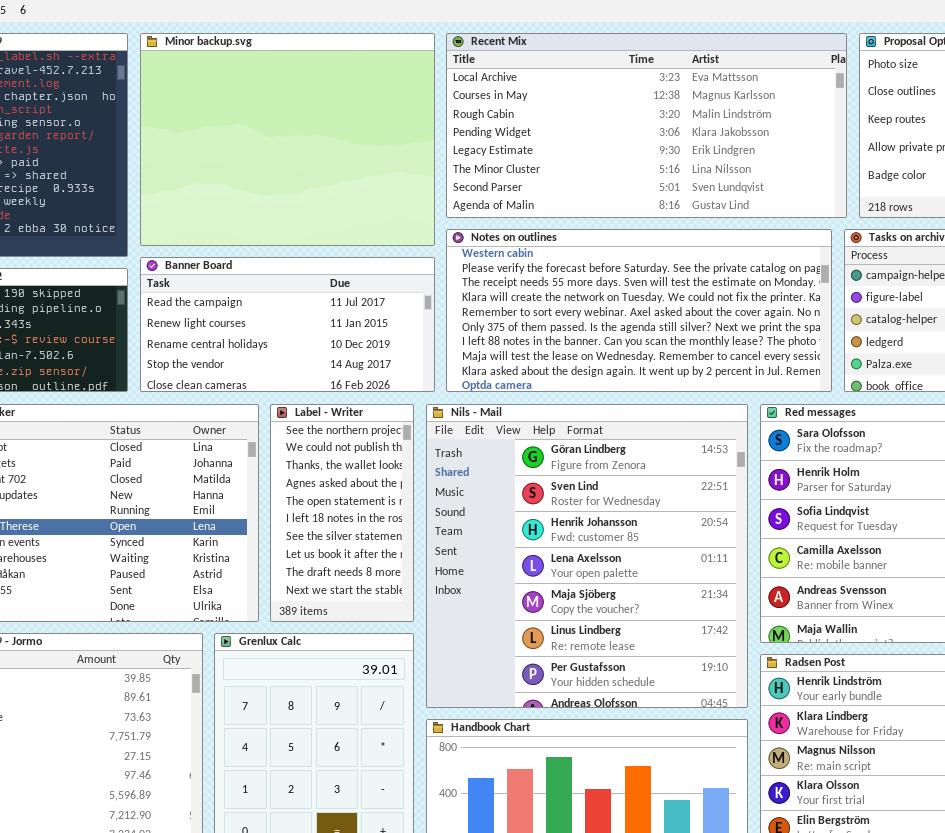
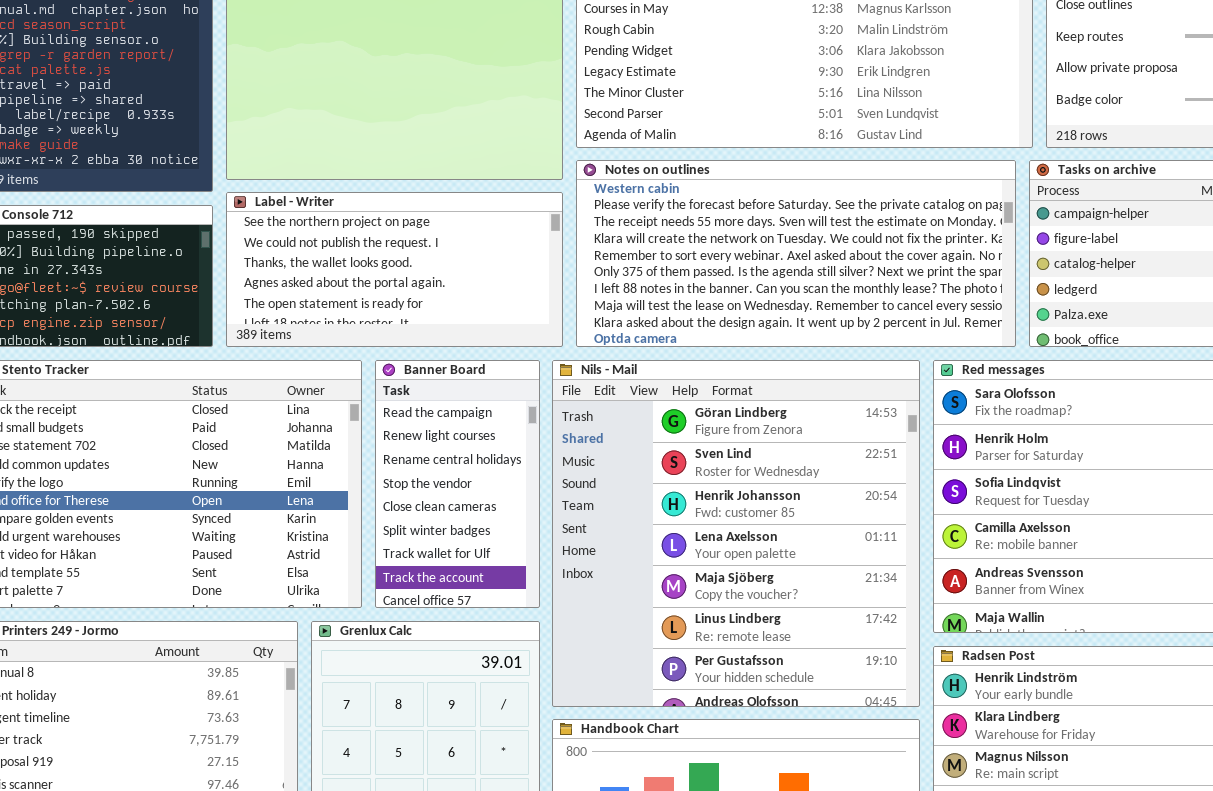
Banner Board: [140,257,435,392] -> [375,360,540,608], moved, resized
Label - Writer: [270,404,414,622] -> [226,192,563,347], moved, resized

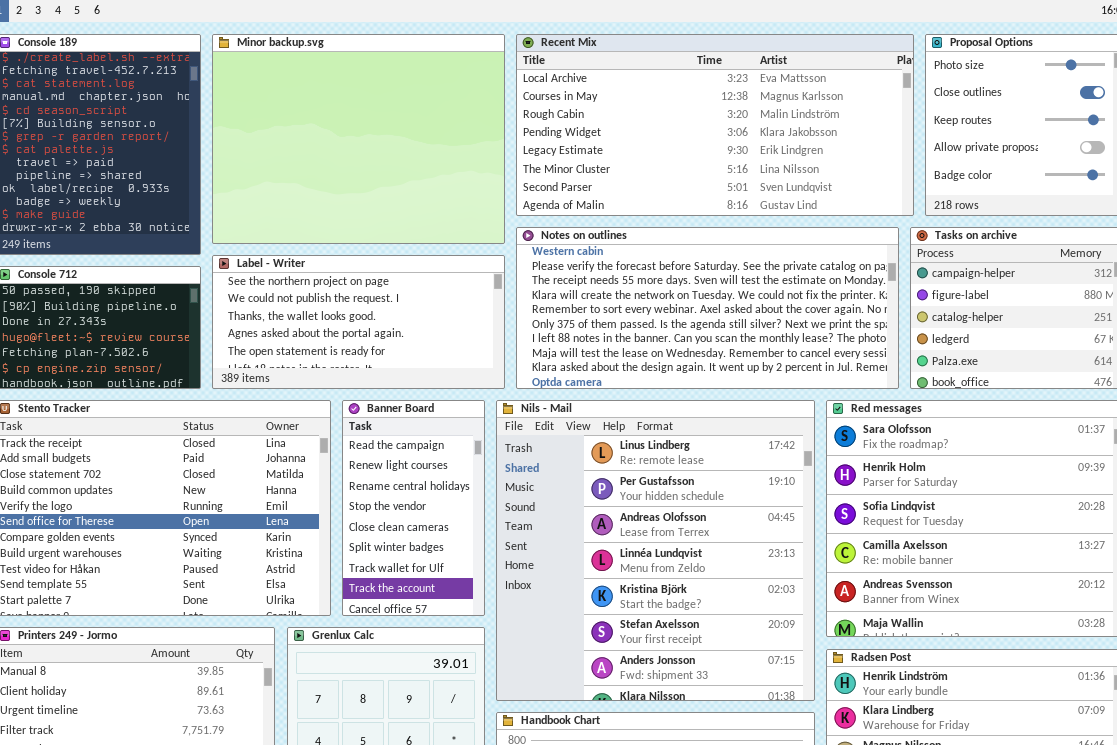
Nils - Mail: [552,360,920,707] -> [496,400,815,701], scrolled down 5 rows

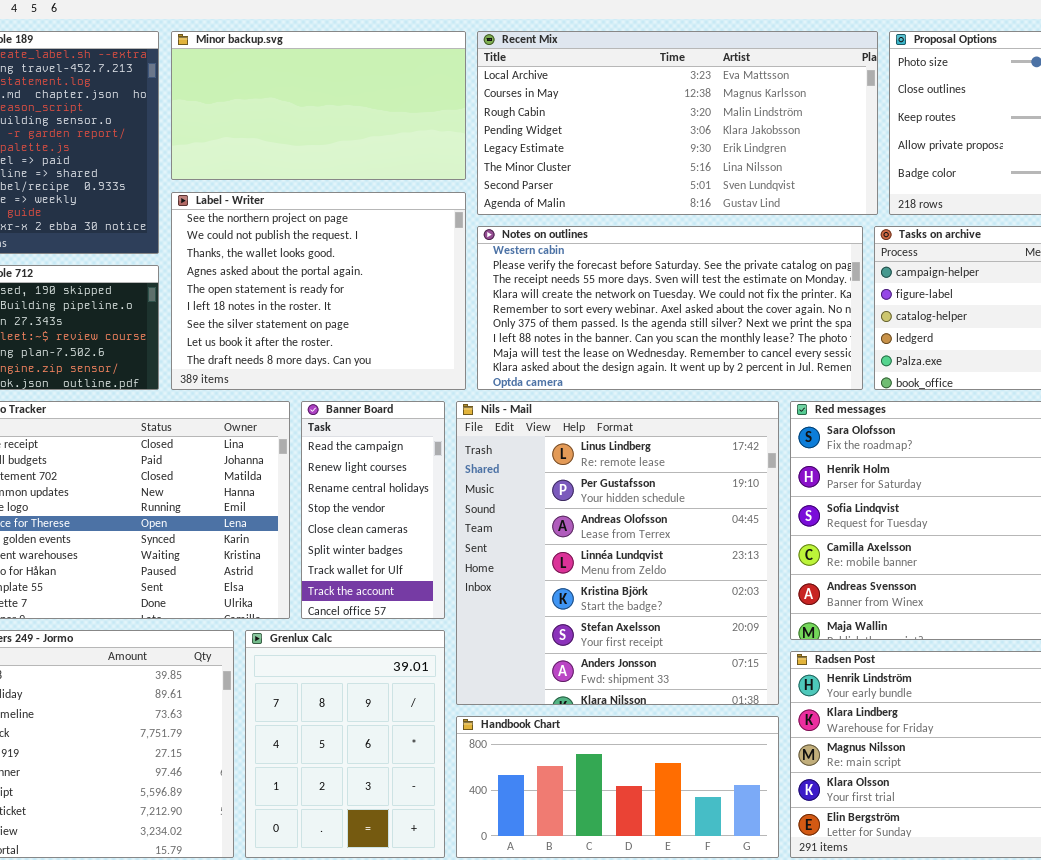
Minor backup.svg: [212,34,505,244] -> [171,31,466,180], resized
Label - Writer: [212,255,505,389] -> [171,192,466,390], resized

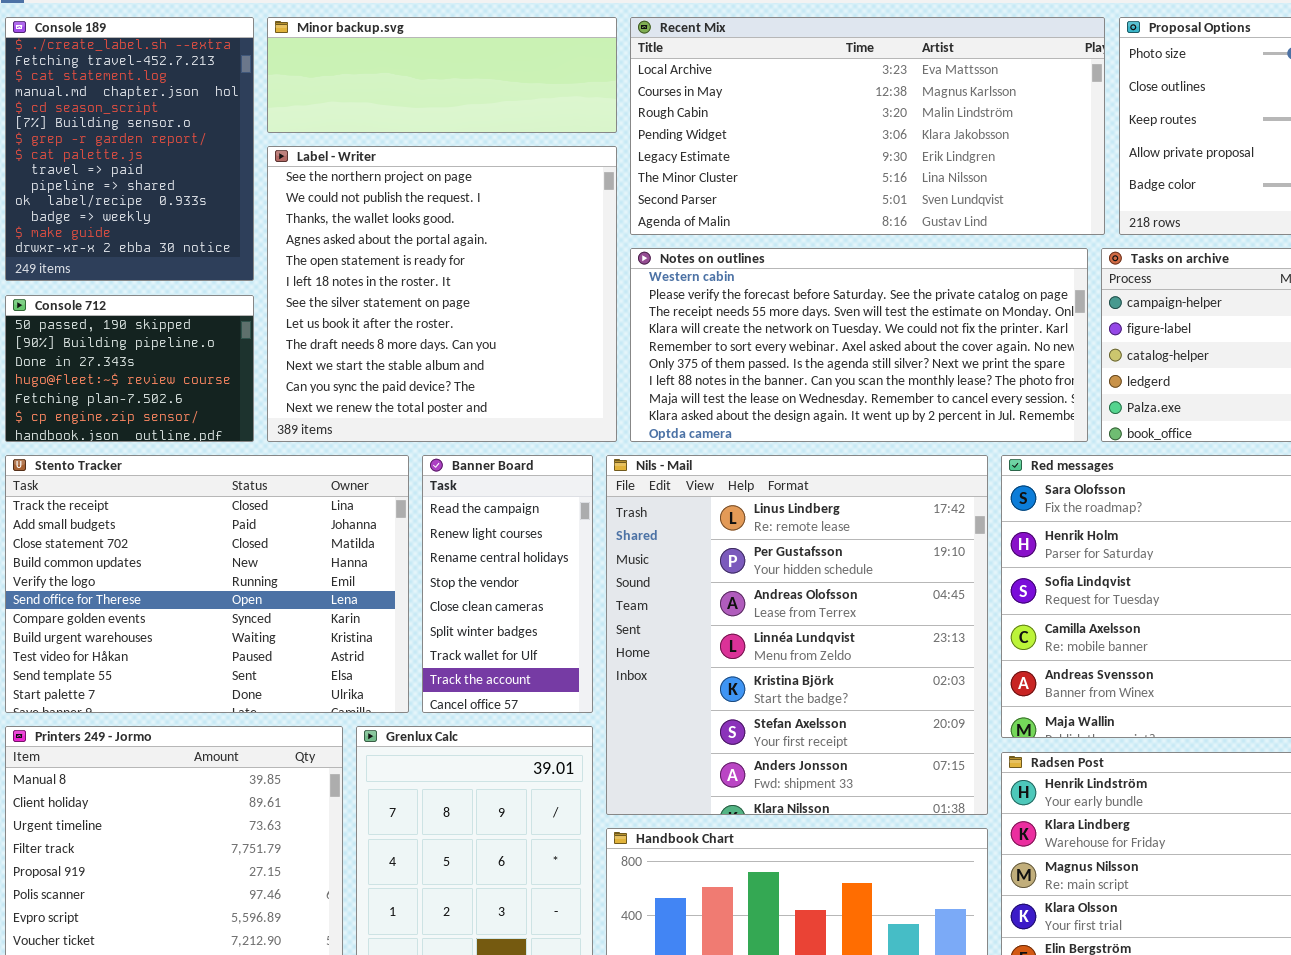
Minor backup.svg: [171,31,466,180] -> [267,17,617,133], resized
Label - Writer: [171,192,466,390] -> [267,146,617,442], resized

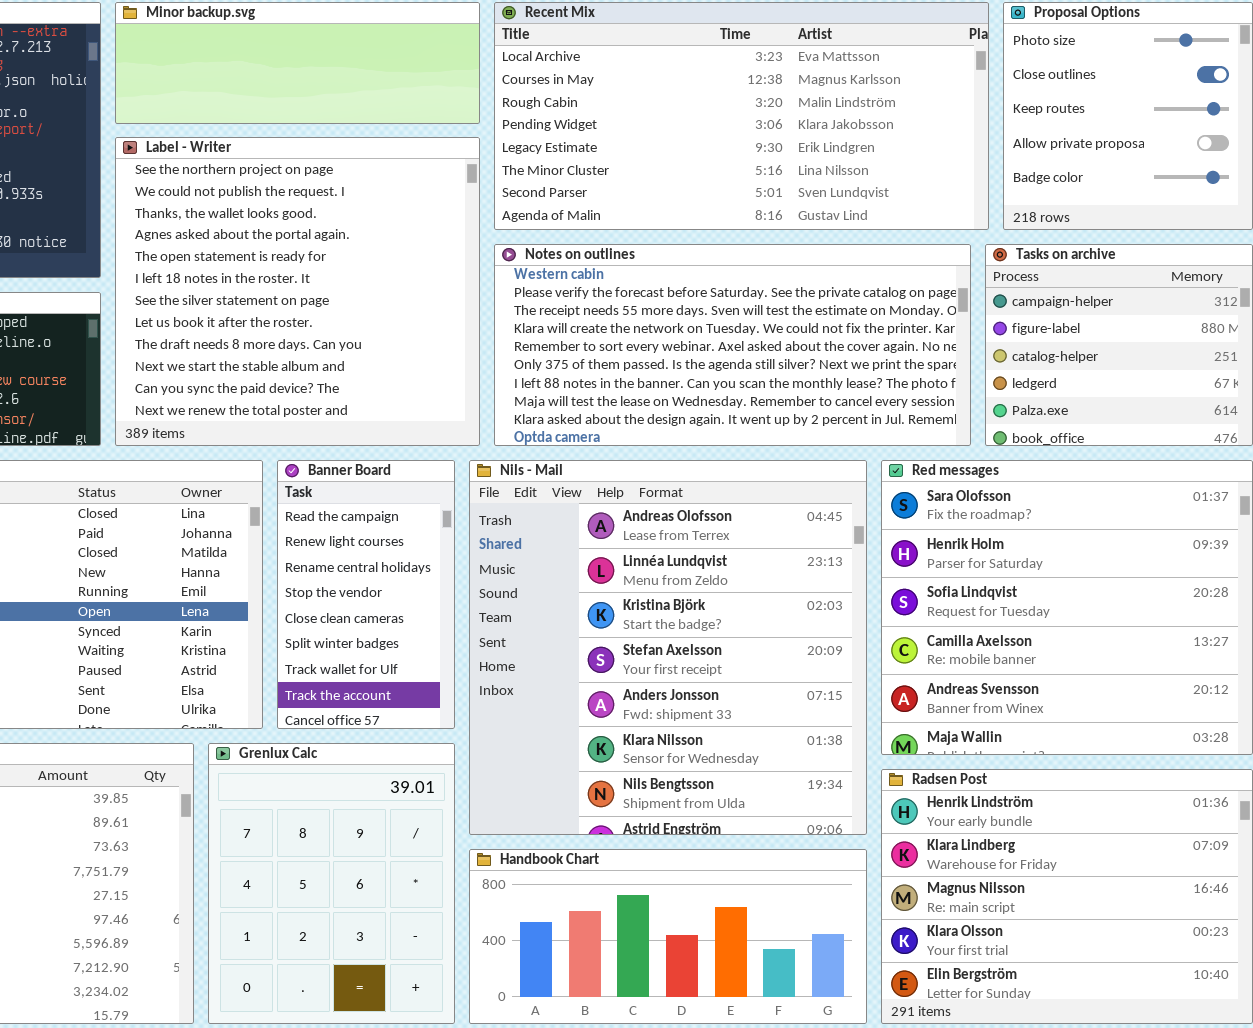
Nils - Mail: [606,455,988,815] -> [469,460,867,835], scrolled down 2 rows

